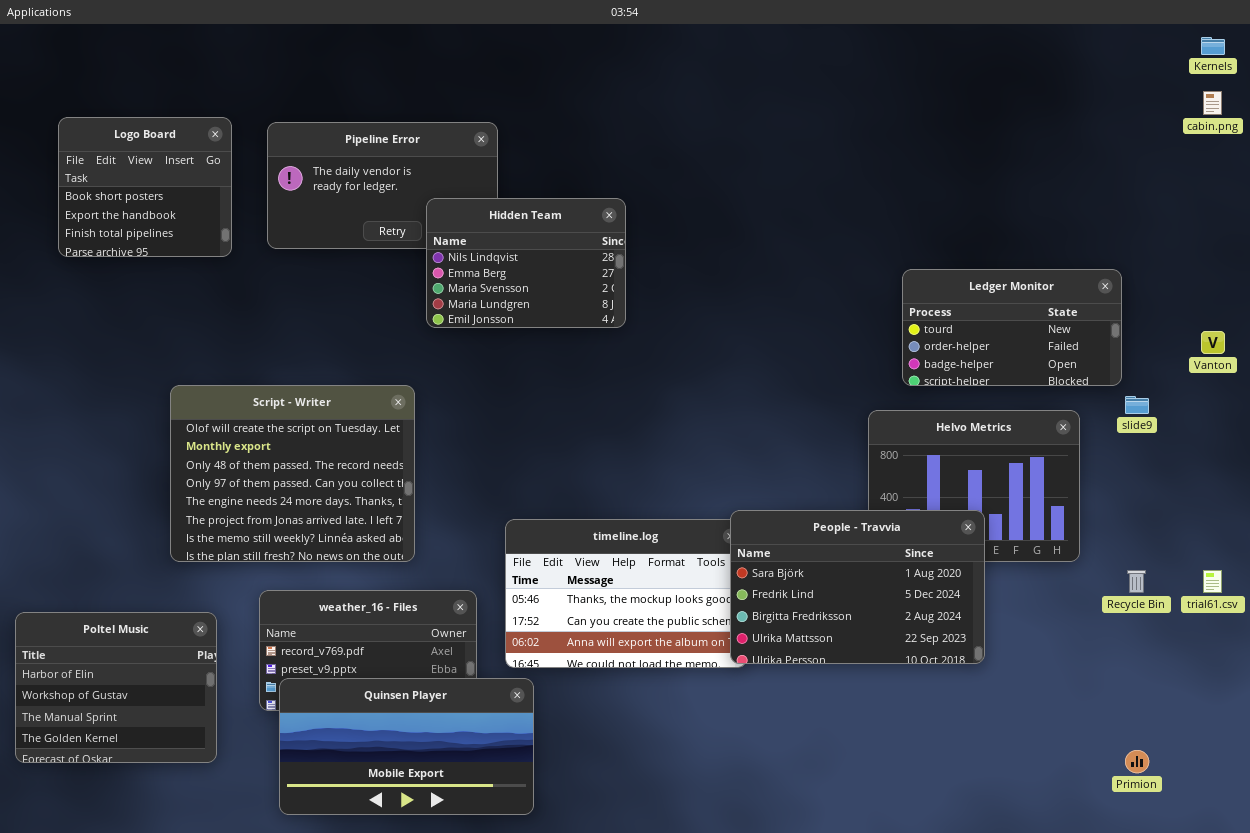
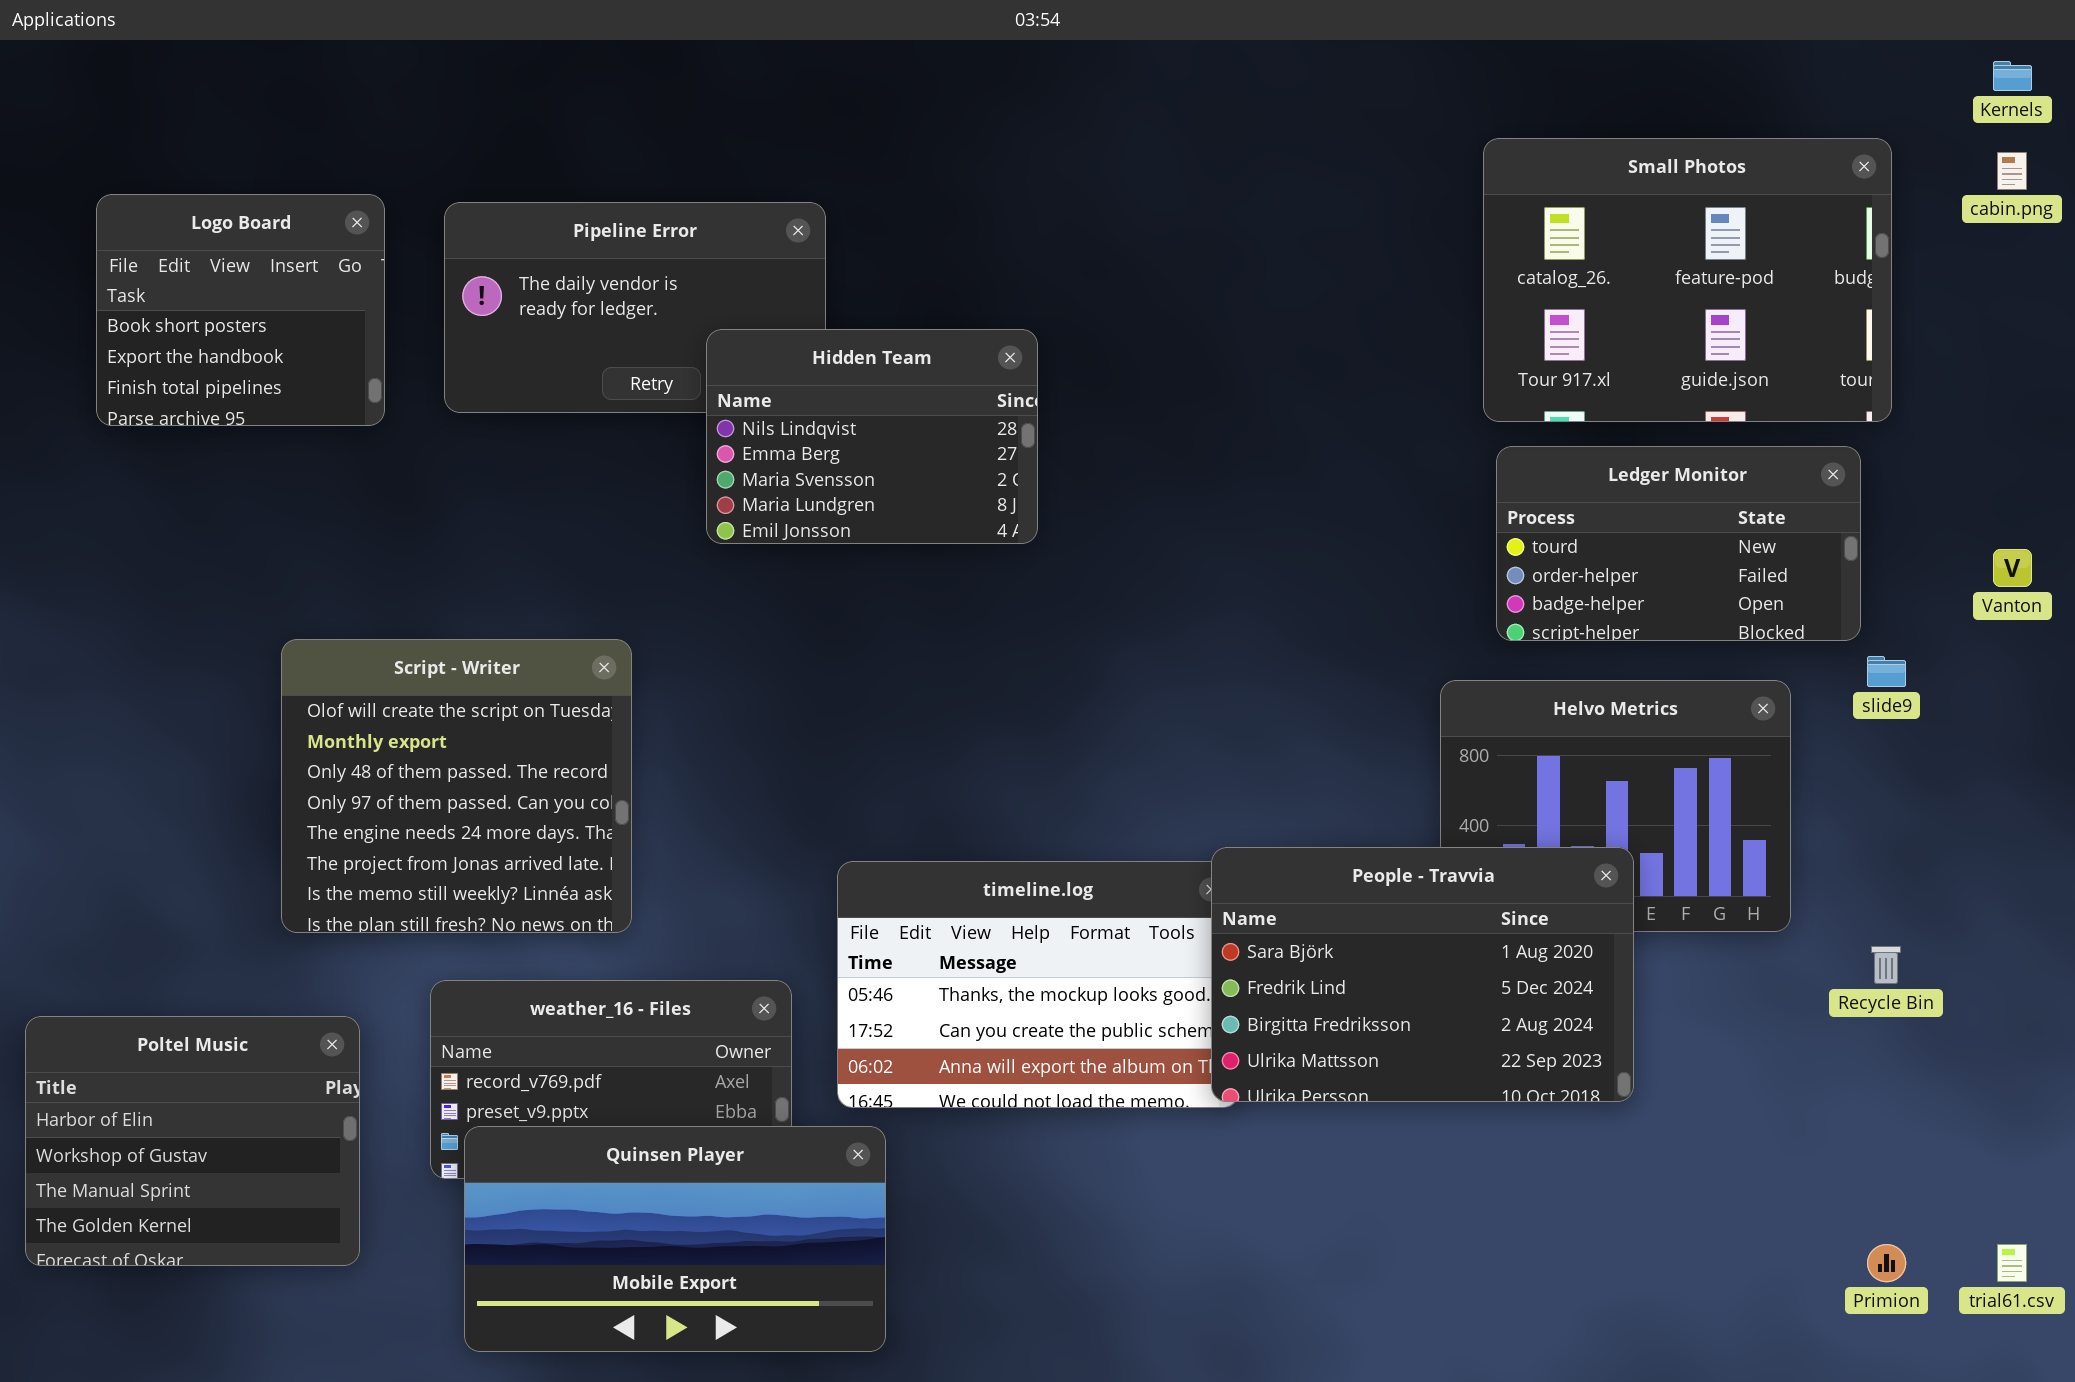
Small Photos: none -> [1483,138,1892,422], opened
Script - Writer: [170,385,415,562] -> [281,639,632,933], resized
trial61.csv: [1203,570,1222,593] -> [1997,1244,2027,1282], moved

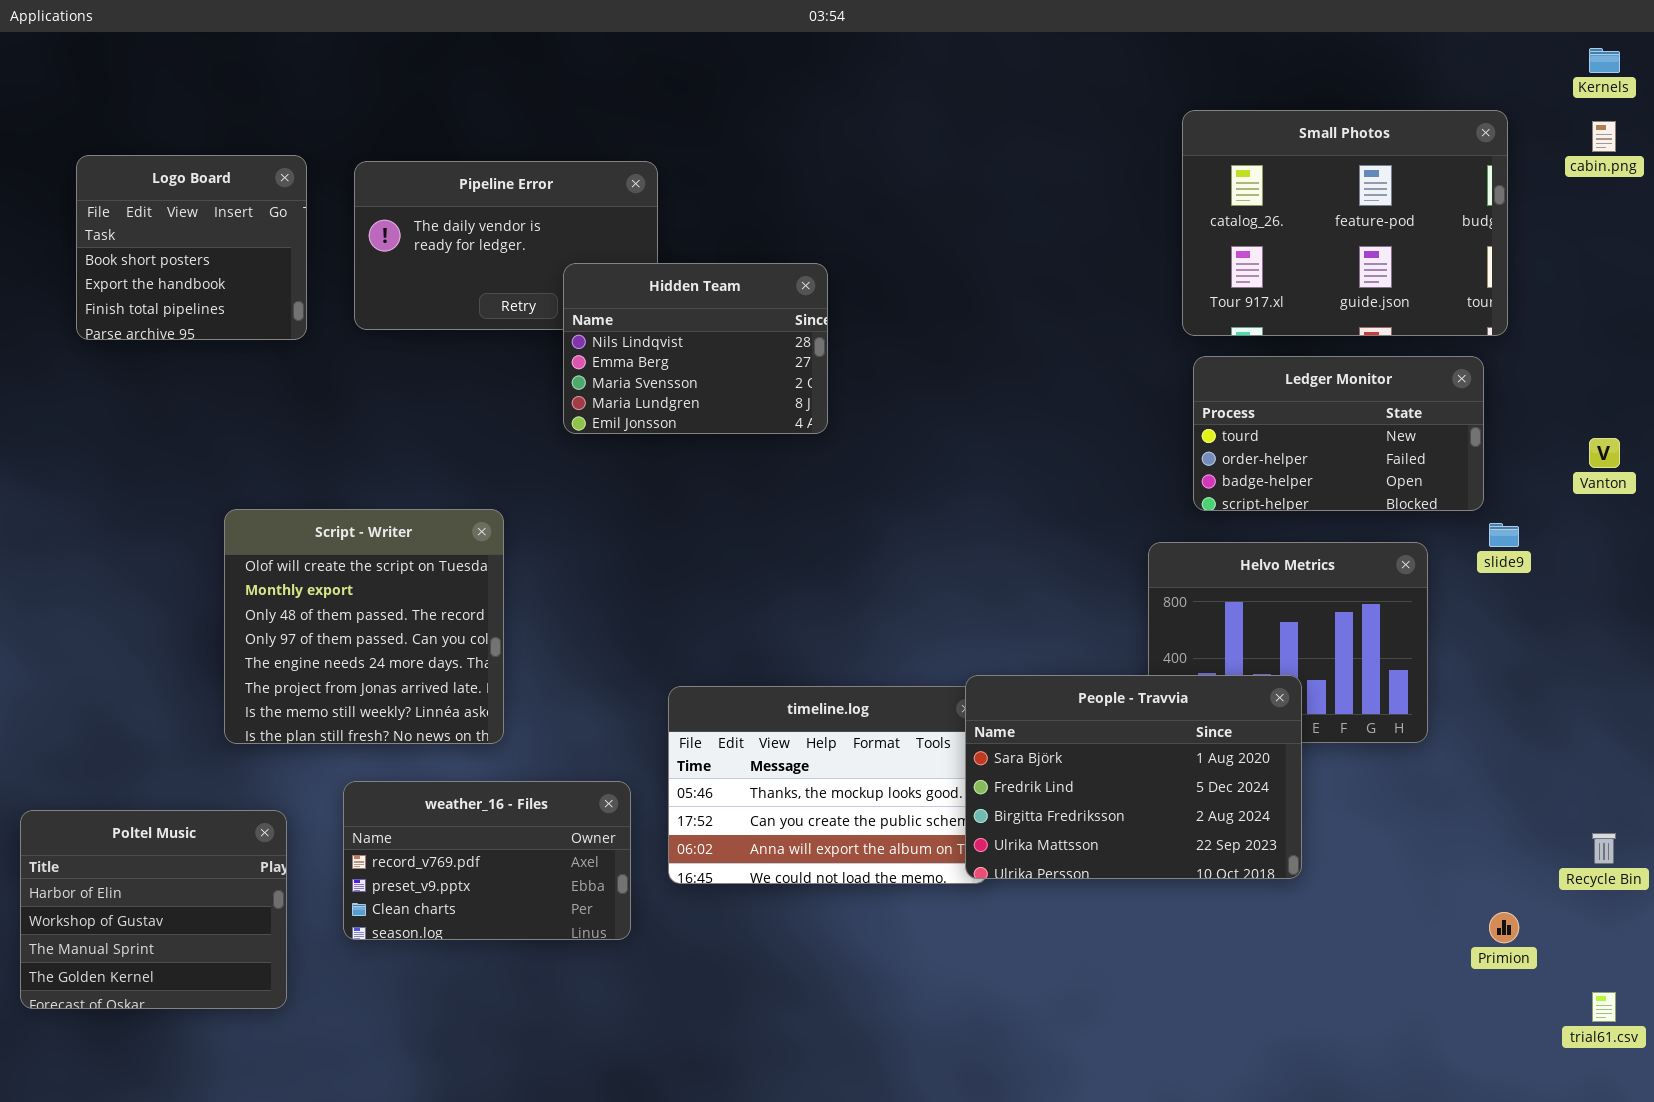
Recycle Bin: [1871,946,1901,984] -> [1592,833,1616,864], moved
Quinsen Player: [464,1126,886,1352] -> none, closed
Primion: [1867,1244,1906,1282] -> [1489,912,1519,943], moved

